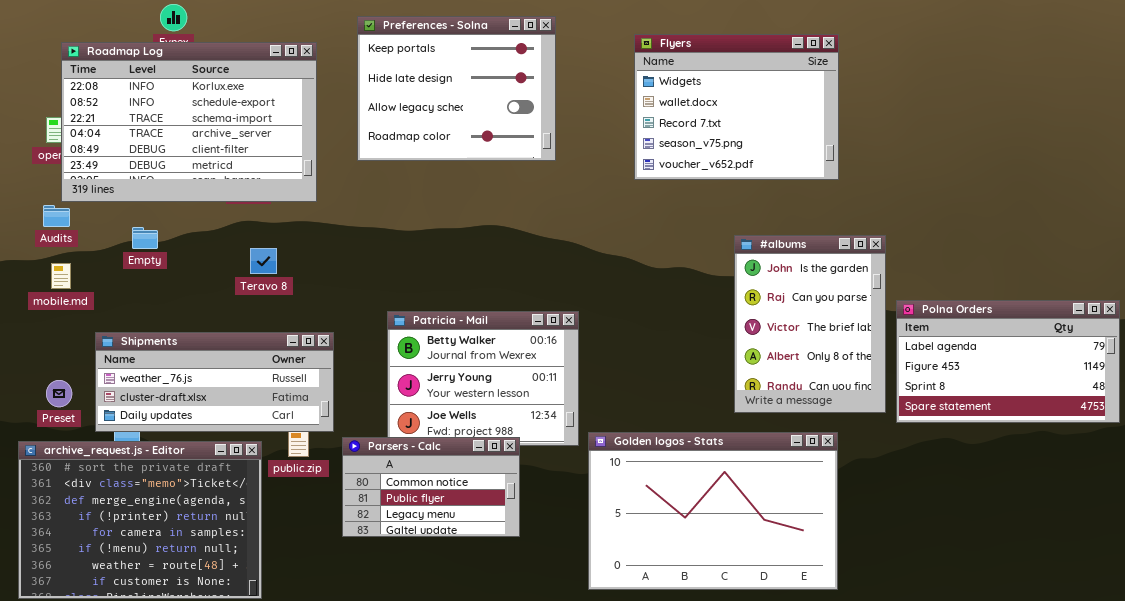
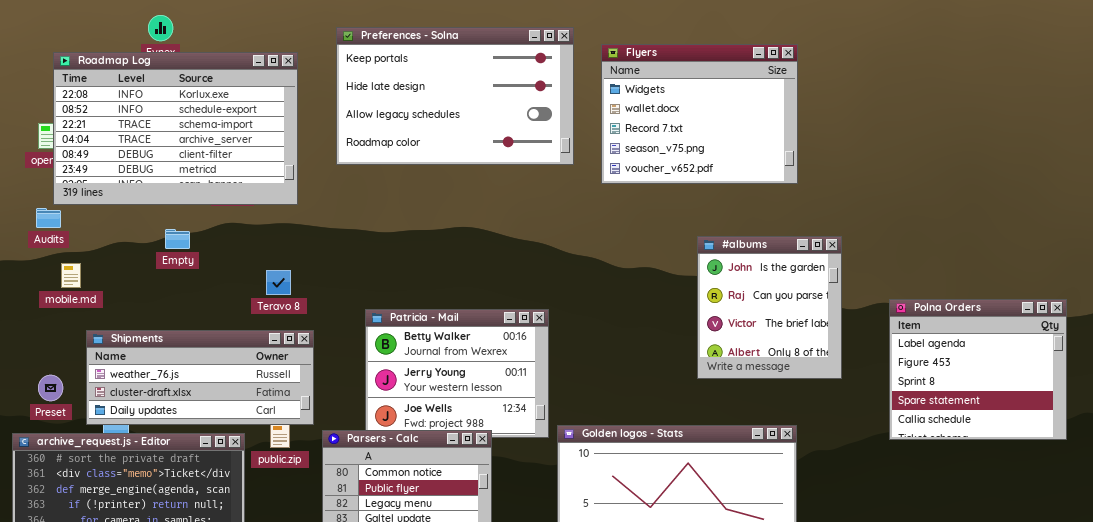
Preferences - Solna: [357,16,556,161] -> [336,27,574,165], resized
Empty: [132,227,158,249] -> [165,229,190,249], moved
#albums: [734,235,886,413] -> [697,236,842,379], resized
Teravo 8: [250,248,277,274] -> [266,270,291,295], moved
mobile.md: [51,263,71,289] -> [61,263,81,288], moved
Polna Orders: [896,300,1120,423] -> [889,299,1067,440], resized

